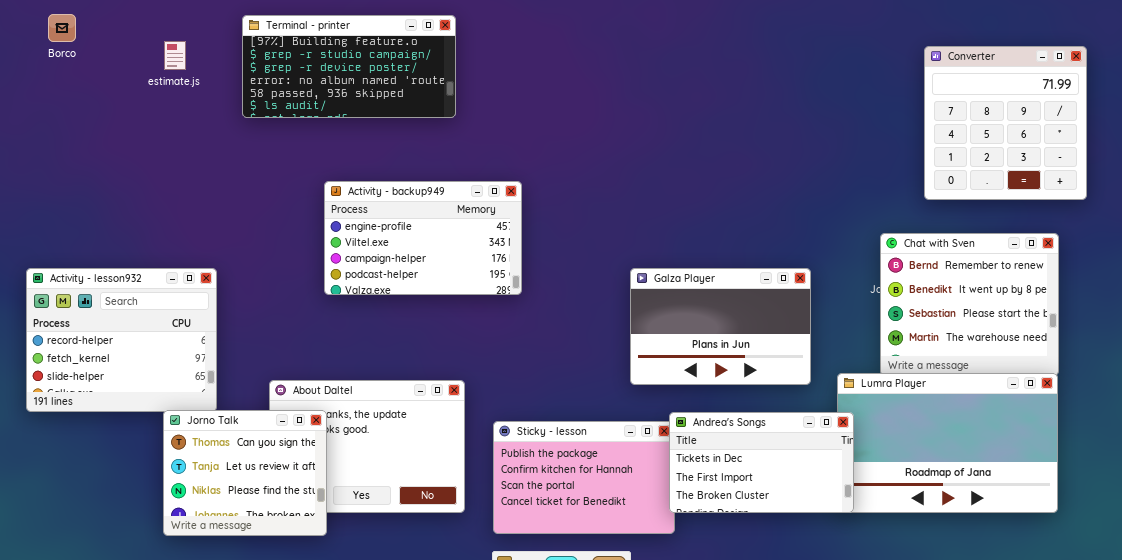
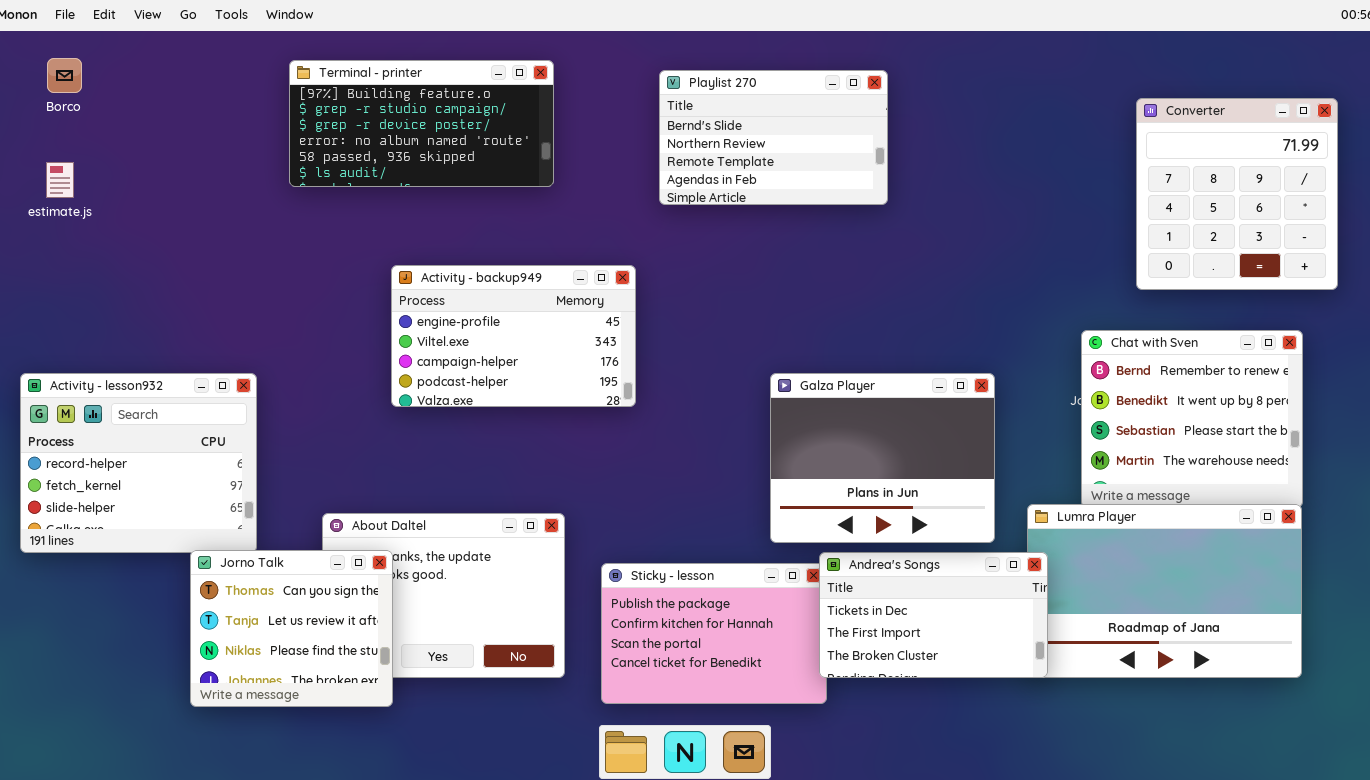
Playlist 270: none -> [659,70,888,205], opened
estimate.js: [164,41,186,70] -> [46,162,74,198], moved
Galza Player: [630,268,811,385] -> [770,373,995,543], resized

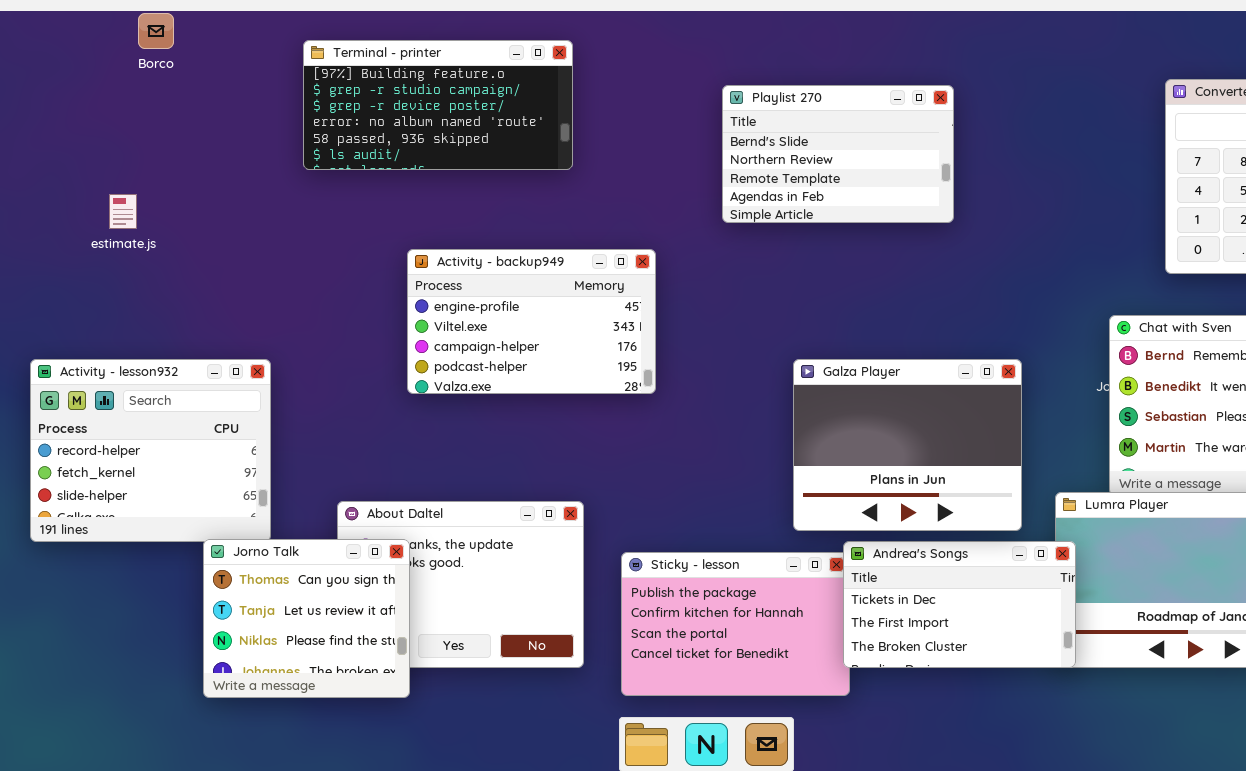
Borco: [47,58,82,93] -> [138,13,174,49], moved
Playlist 270: [659,70,888,205] -> [722,85,954,223], moved
estimate.js: [46,162,74,198] -> [109,194,137,229], moved

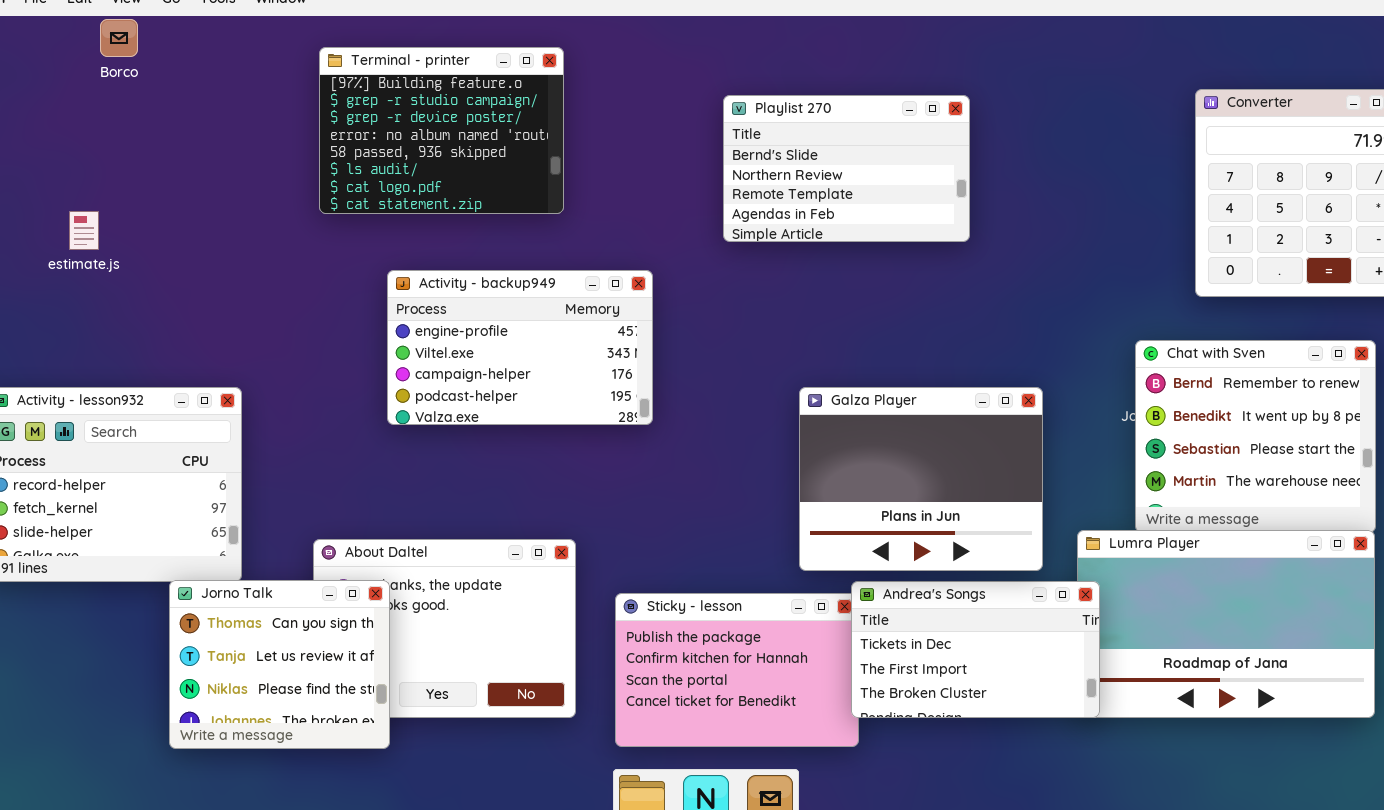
Terminal - printer: [303,40,573,170] -> [319,47,564,214], resized

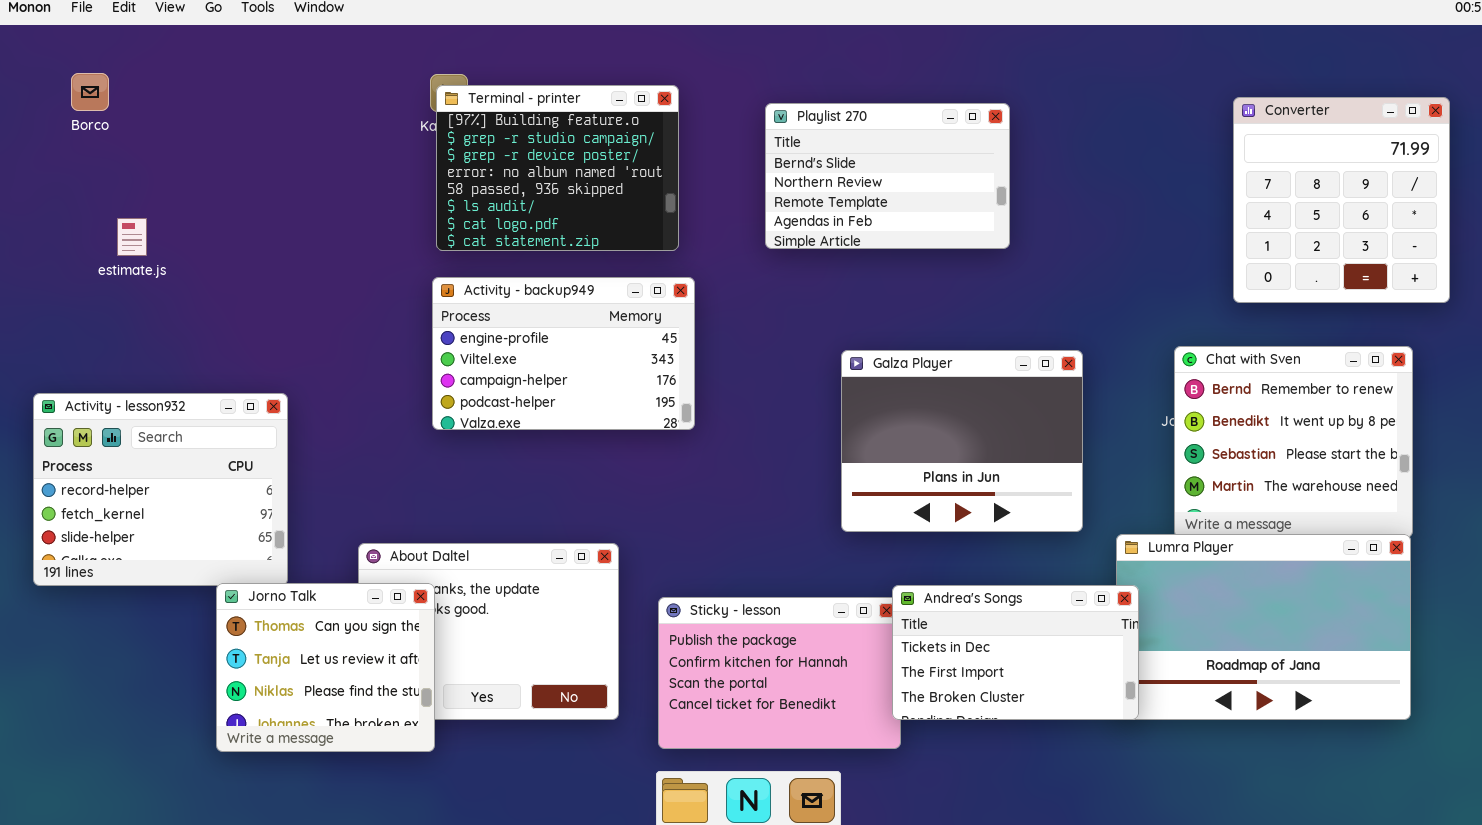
Borco: [100,19,138,57] -> [71,73,109,111], moved
Terminal - printer: [319,47,564,214] -> [436,85,679,251], moved
Galza Player: [799,387,1043,571] -> [841,350,1083,532], moved

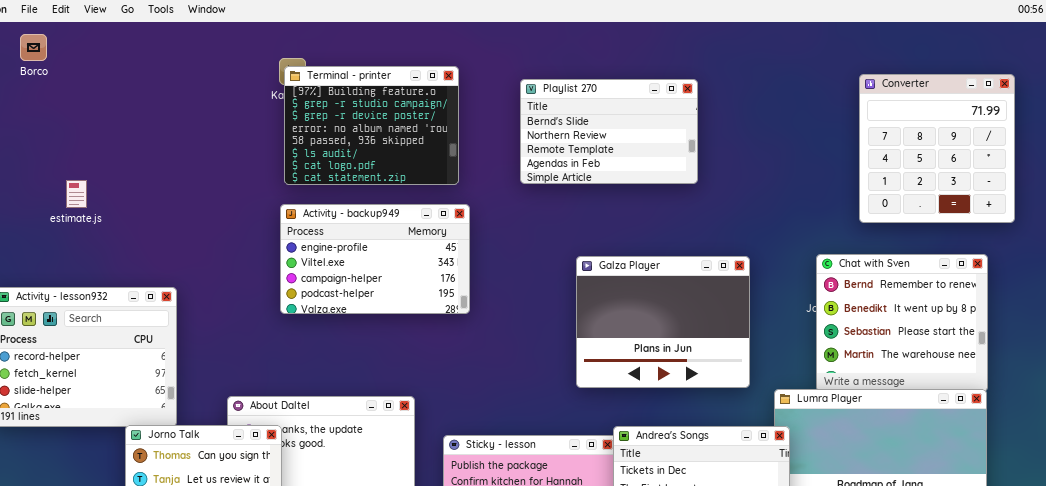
Borco: [71,73,109,111] -> [20,34,47,61], moved
estimate.js: [117,218,147,256] -> [66,180,87,208], moved

